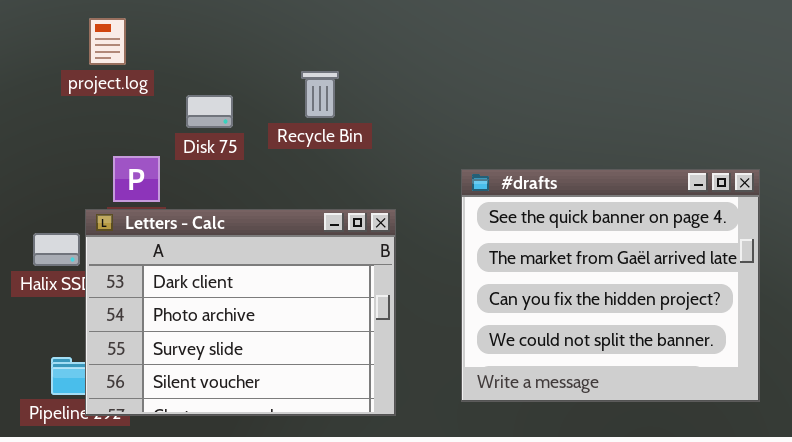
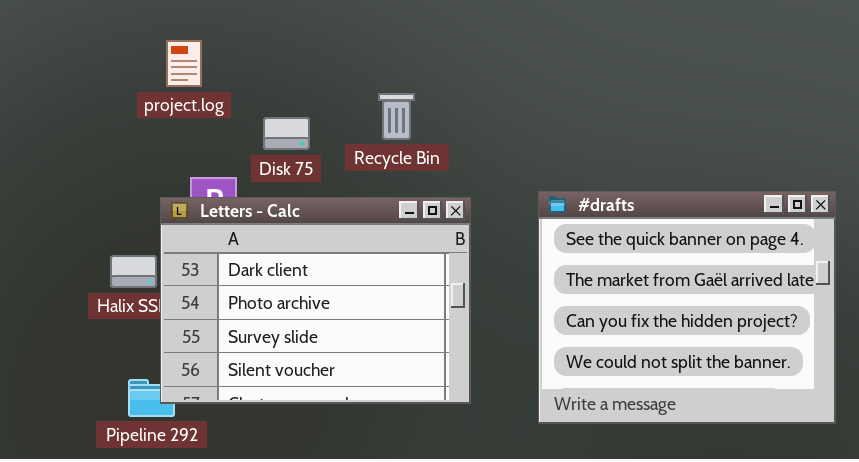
Letters - Calc: [85,209,396,416] -> [160,197,471,404], moved

